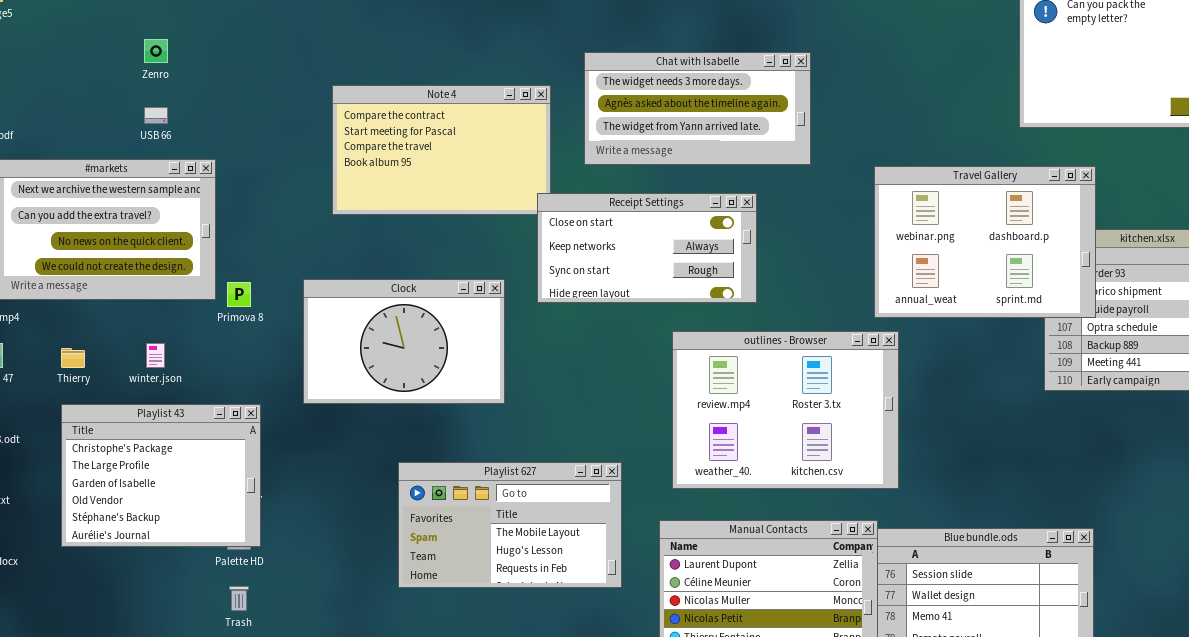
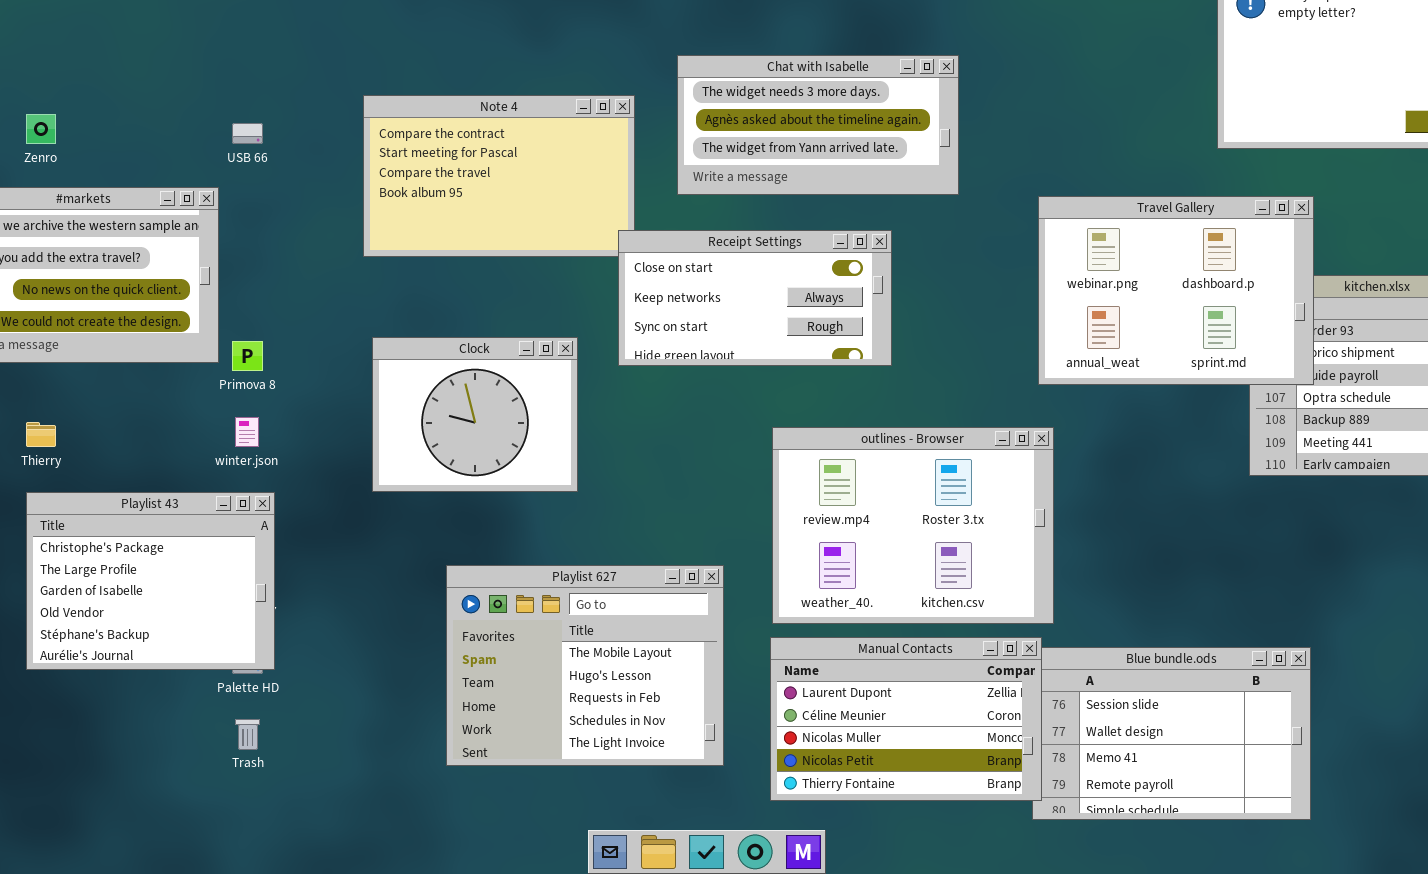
Zenro: [144,39,168,63] -> [26,114,56,144], moved
USB 66: [144,107,168,124] -> [232,123,263,144], moved
Clock: [303,279,505,404] -> [372,337,578,492], resized
outlines - Browser: [672,331,899,489] -> [772,427,1054,624], moved
winter.json: [146,343,165,368] -> [235,417,259,447], moved
Playlist 627: [398,462,622,588] -> [446,565,724,766], resized

